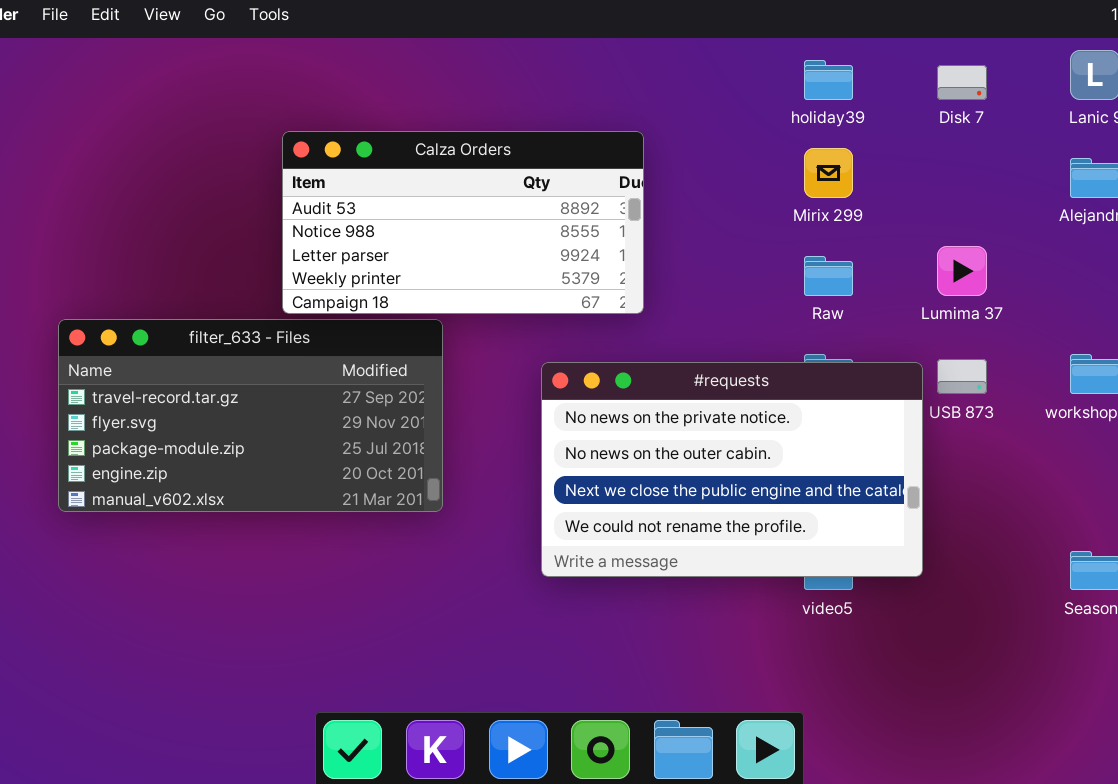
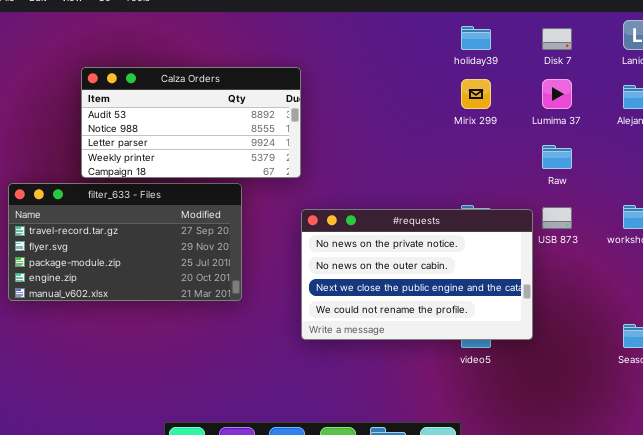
Calza Orders: [282,131,644,314] -> [81,67,301,178], moved
Lumima 37: [937,246,987,296] -> [542,79,572,109], moved
Raw: [804,256,853,296] -> [542,145,572,169], moved

